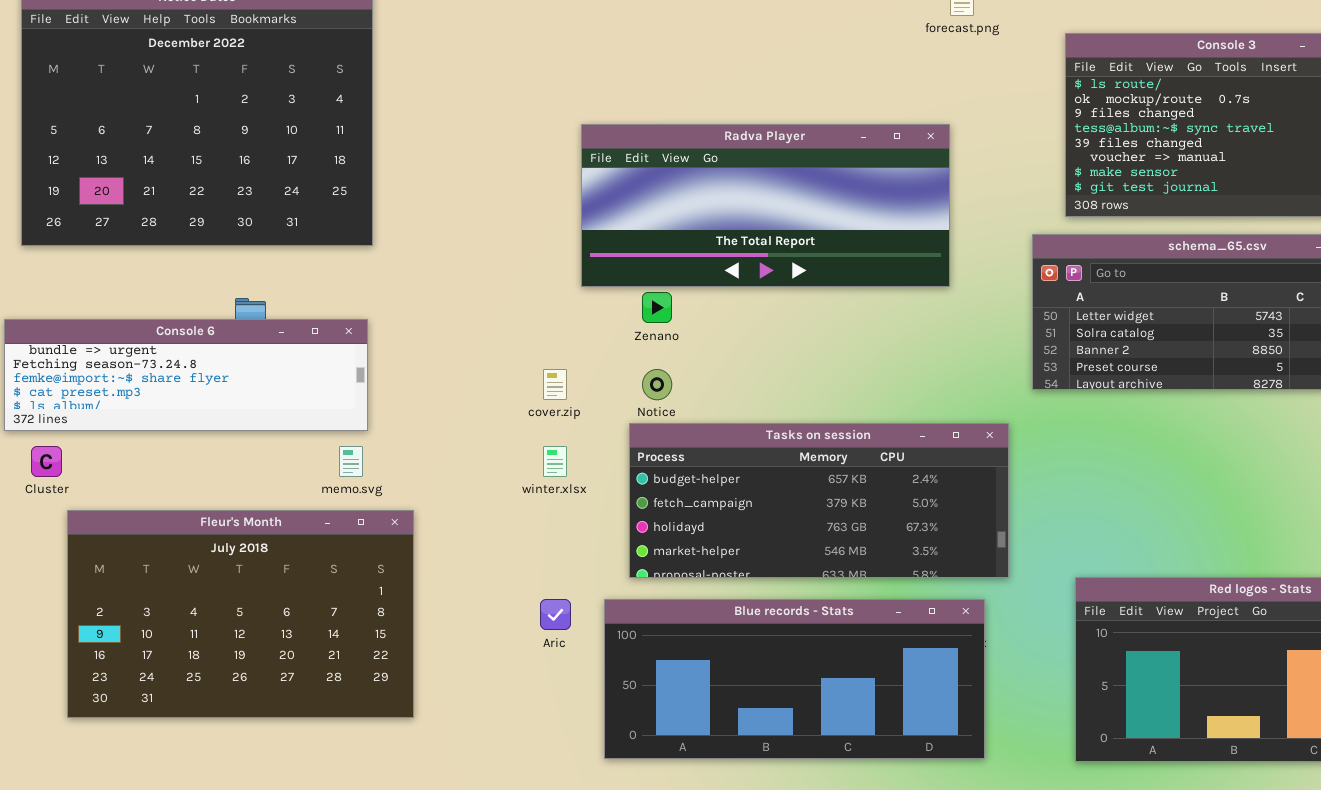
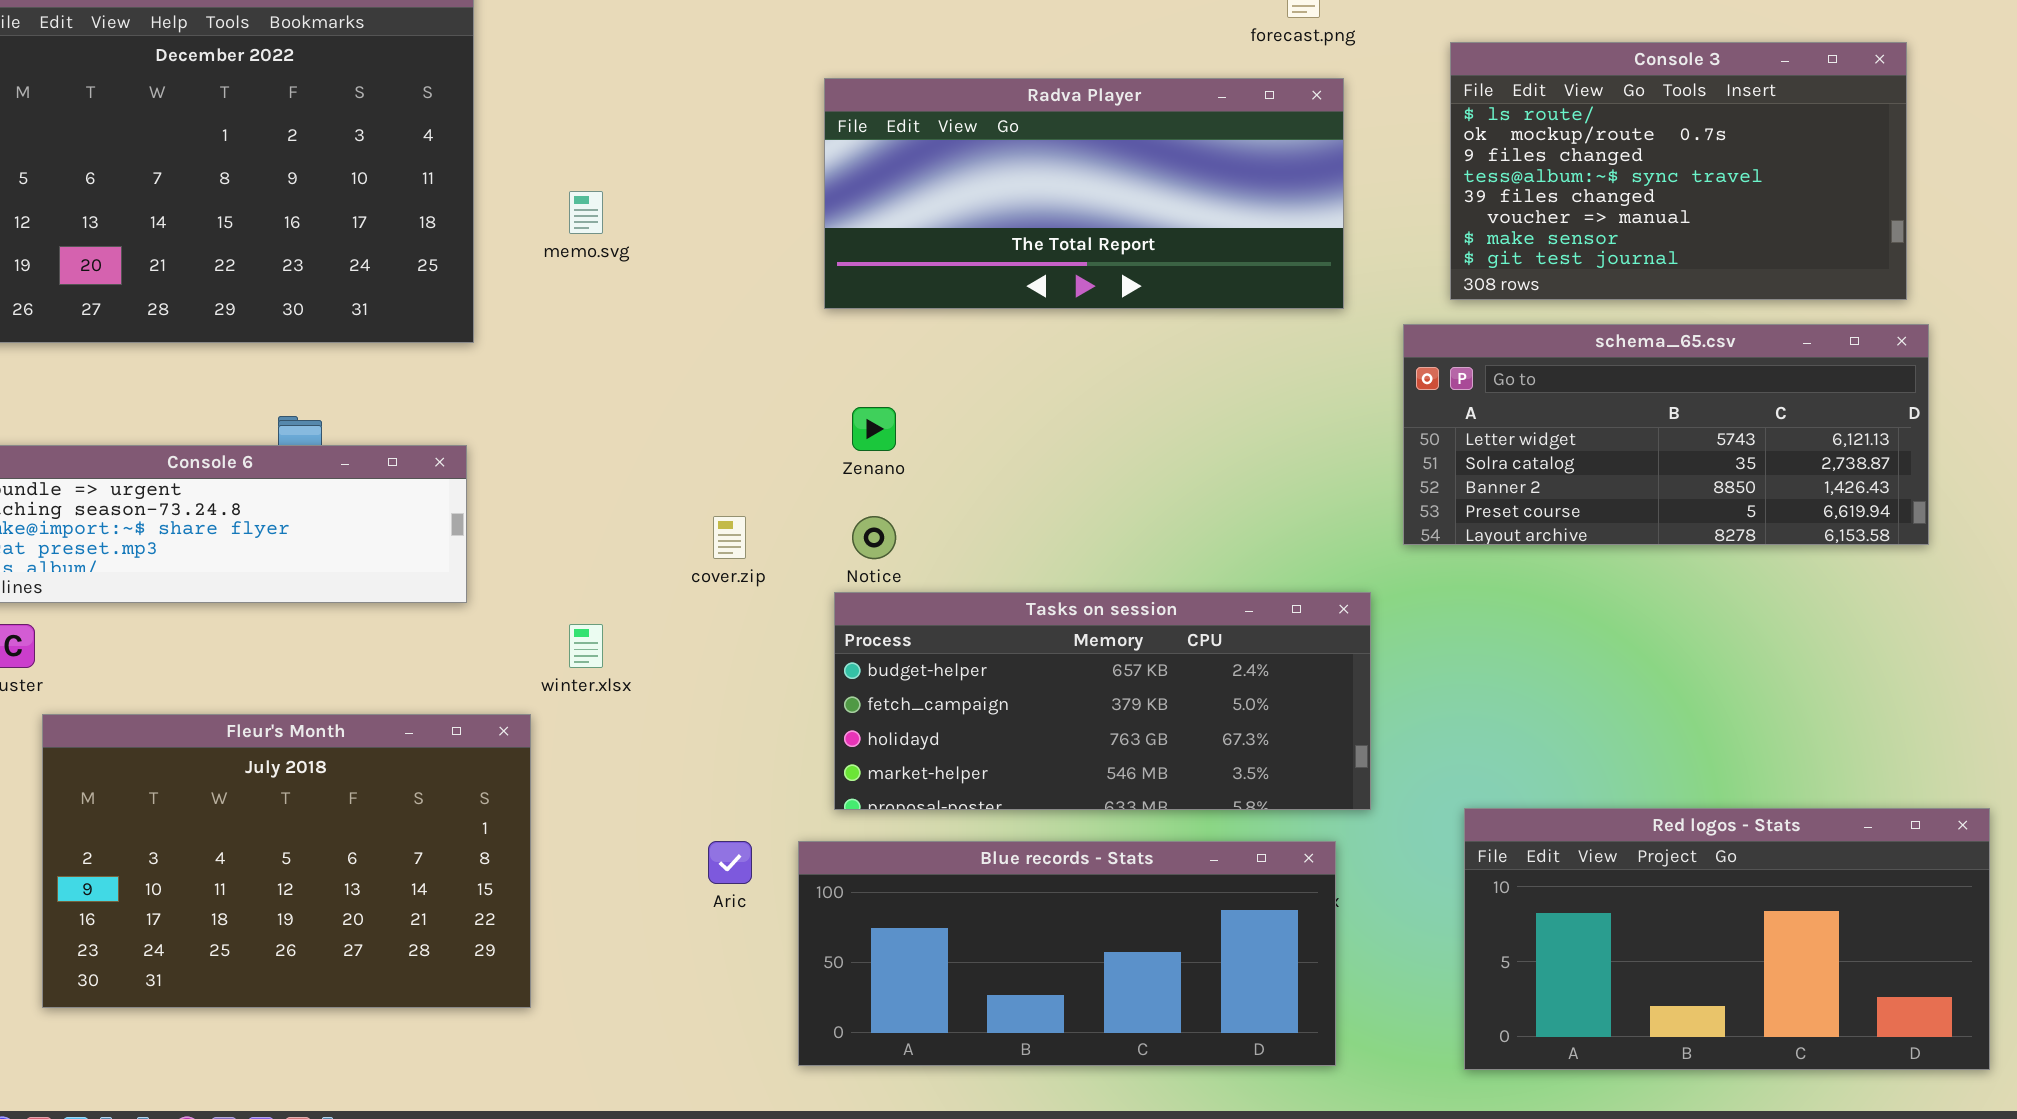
Radva Player: [581,124,950,287] -> [824,78,1344,309], moved
memo.svg: [339,446,363,477] -> [569,191,603,234], moved
winter.xlsx: [543,446,567,477] -> [569,624,603,668], moved

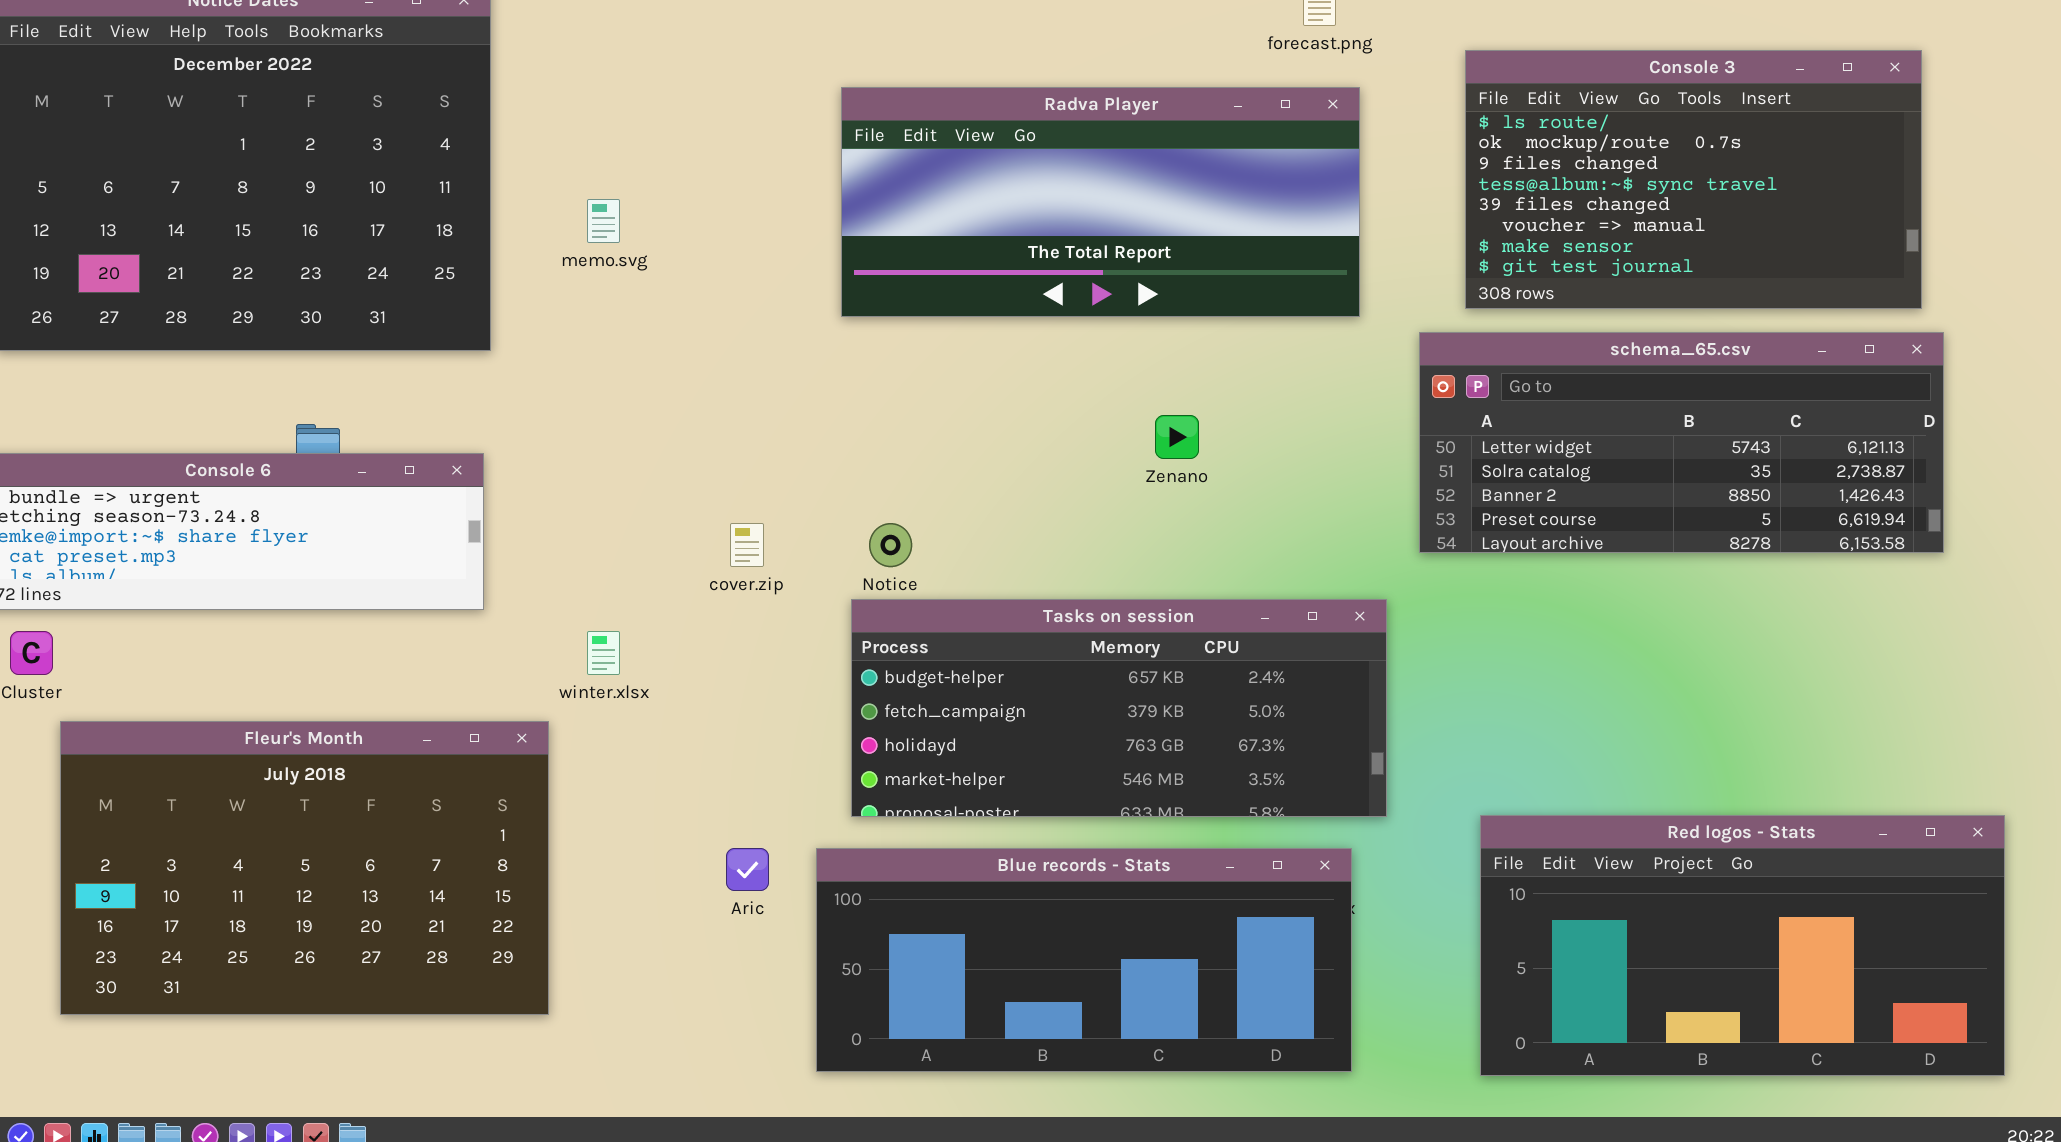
Zenano: [852,407,896,451] -> [1155,415,1199,459], moved

